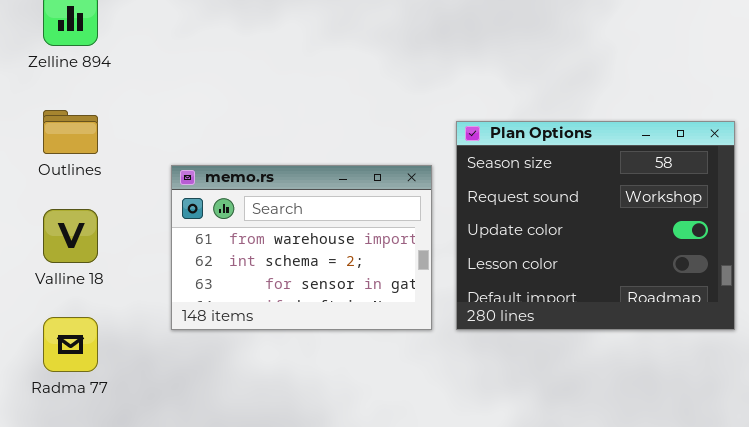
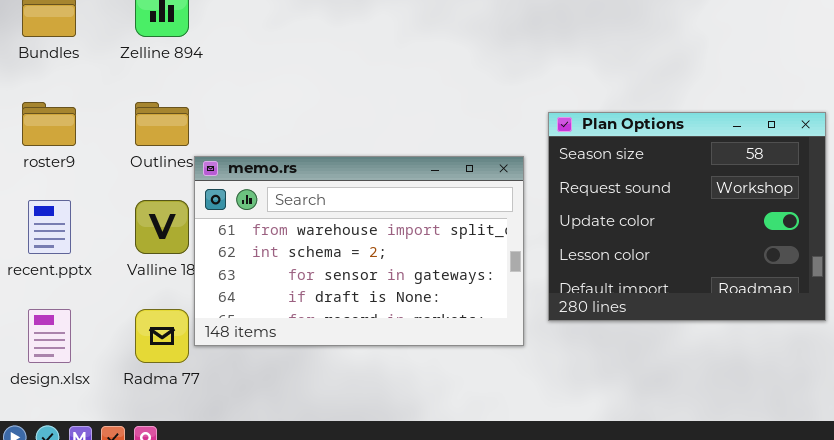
memo.rs: [171,165,432,330] -> [194,156,524,346], resized

